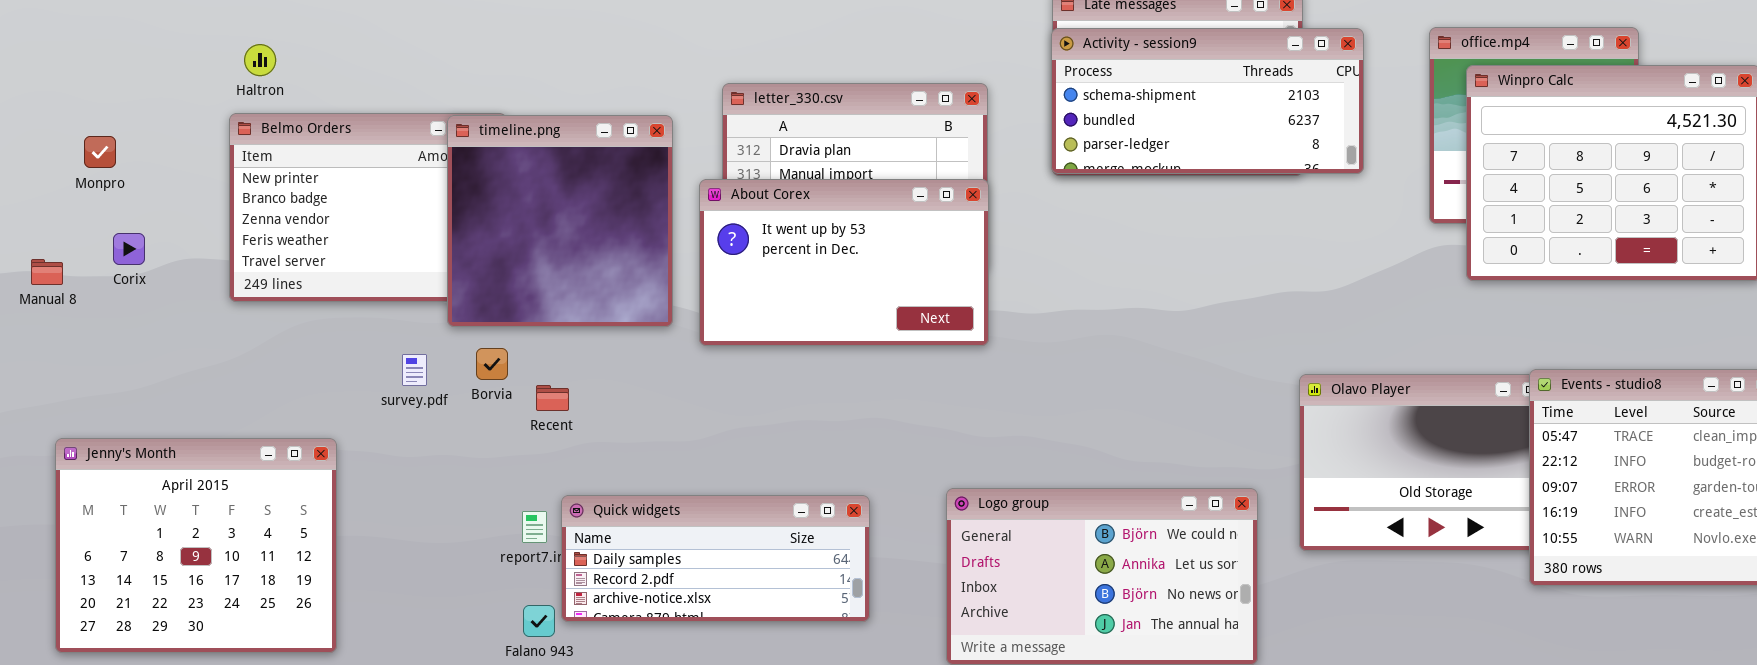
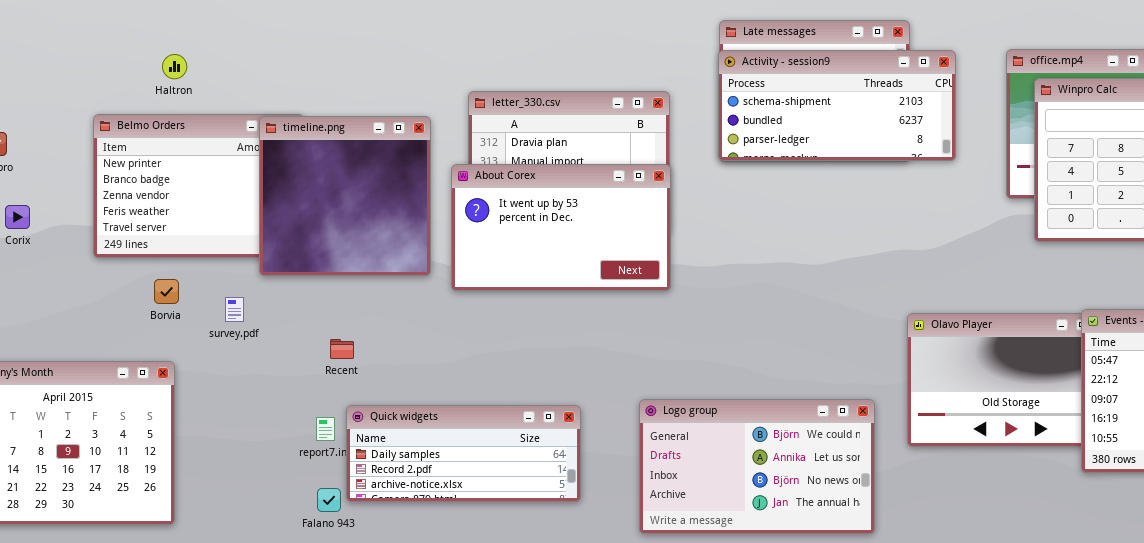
Haltron: [244,44,276,76] -> [162,54,187,79], moved
Borvia: [476,348,508,380] -> [154,279,179,304], moved
Recent: [536,385,569,411] -> [330,339,354,359], moved

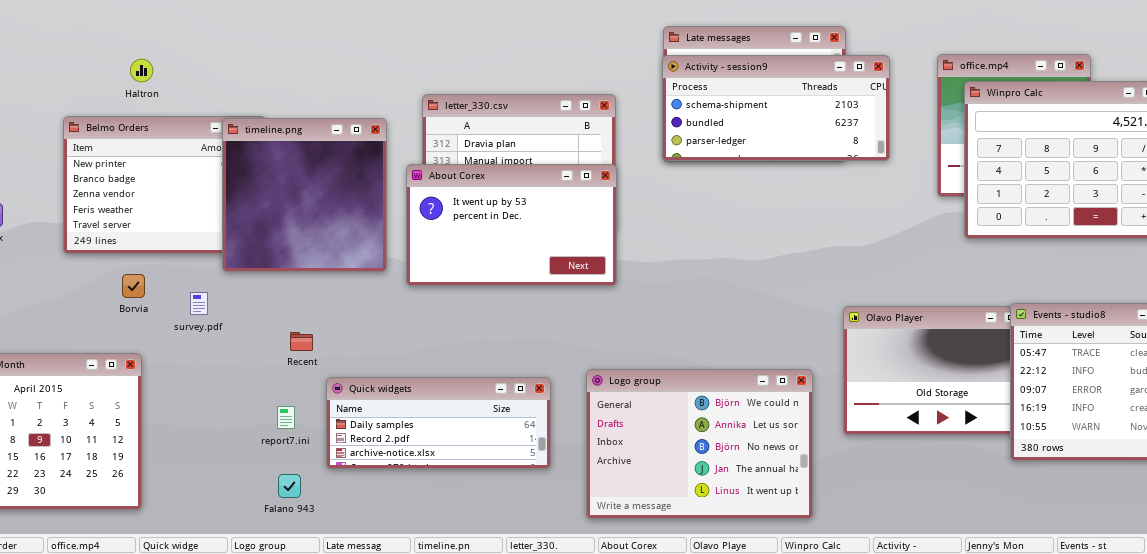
Logo group: [639,399,875,534] -> [586,369,813,519], resized
Quick widgets: [346,405,581,502] -> [326,377,551,469], moved

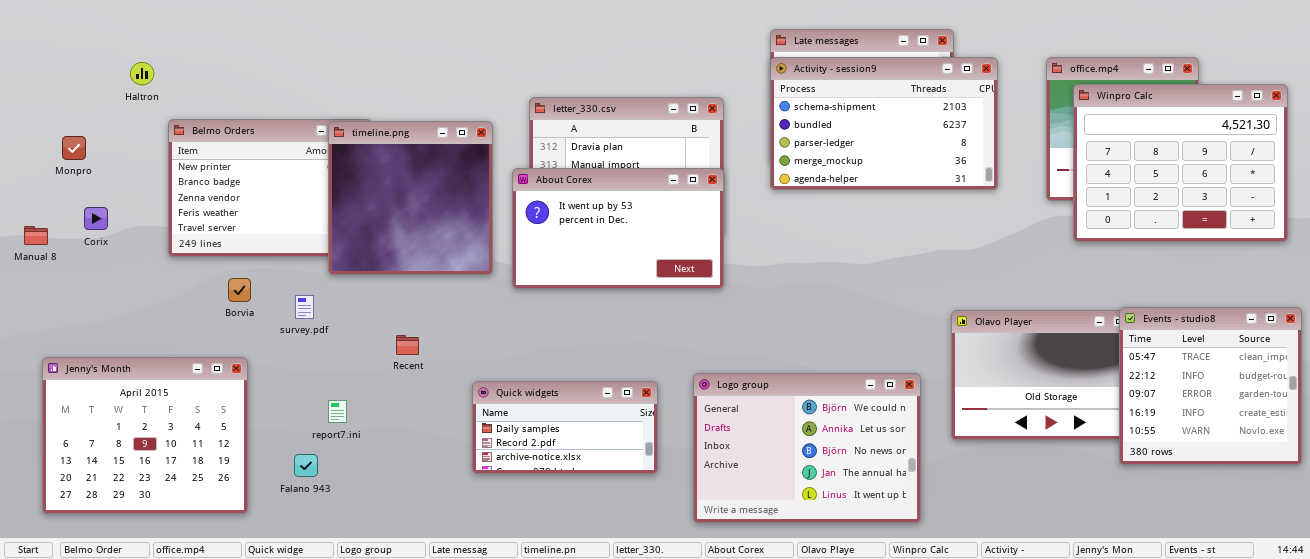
Activity - session9: [662,55,890,161] -> [770,57,998,190], resized
Haltron: [130,59,153,82] -> [130,62,154,85], moved
Quick widgets: [326,377,551,469] -> [472,381,658,474], resized
report7.ini: [277,406,295,429] -> [328,400,347,423], moved
Falano 943: [278,474,301,498] -> [294,454,318,477], moved

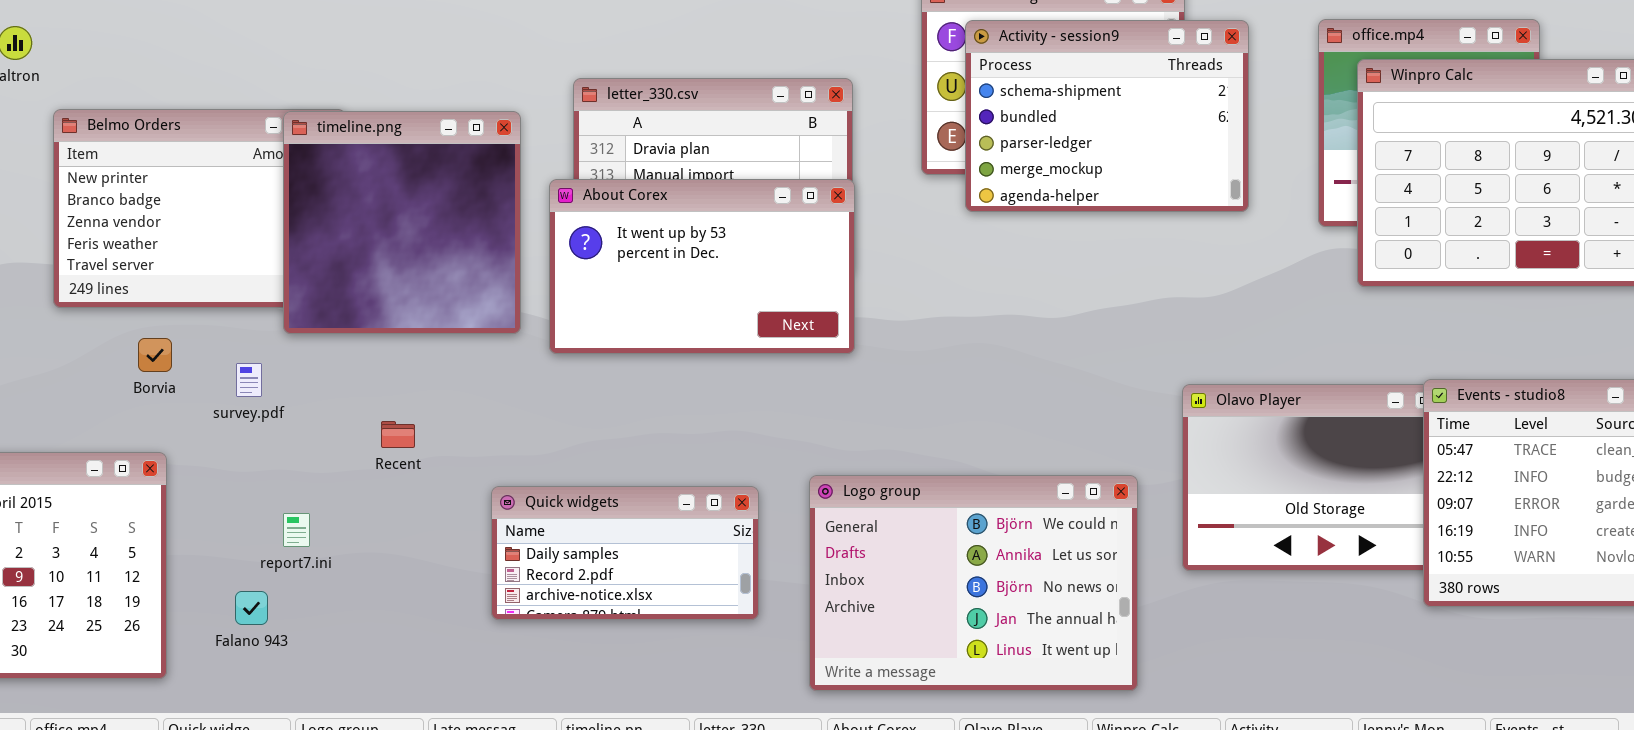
Activity - session9: [770,57,998,190] -> [965,20,1249,212], resized

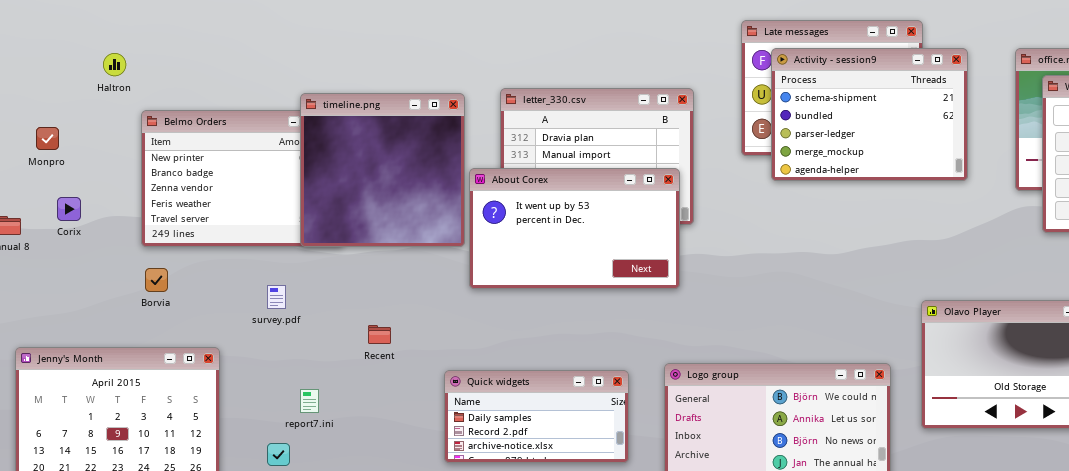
timeline.png: [283,111,521,334] -> [300,93,465,247], moved
About Corex: [549,179,855,354] -> [469,168,680,289], moved
Borvia: [138,338,172,372] -> [145,268,168,292], moved

